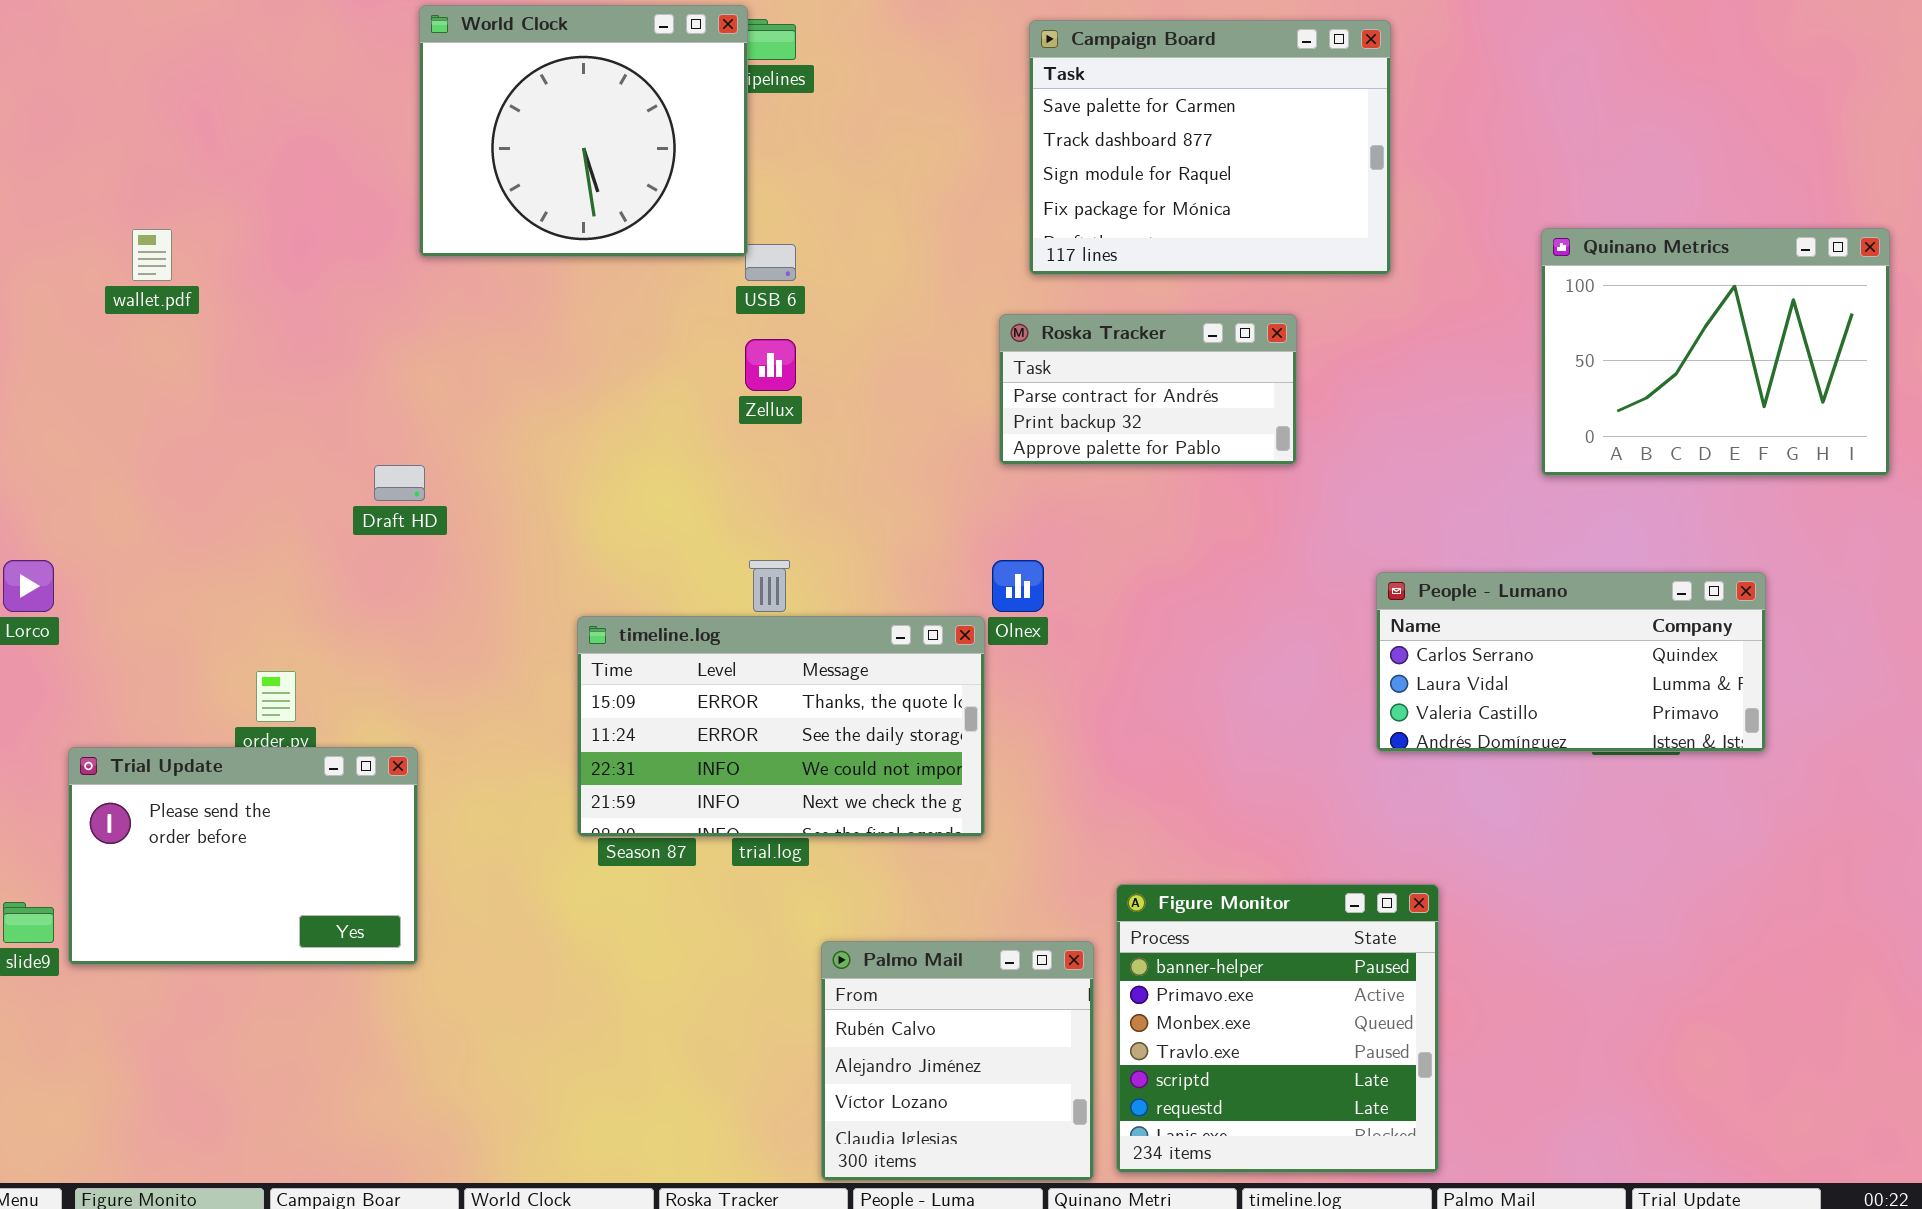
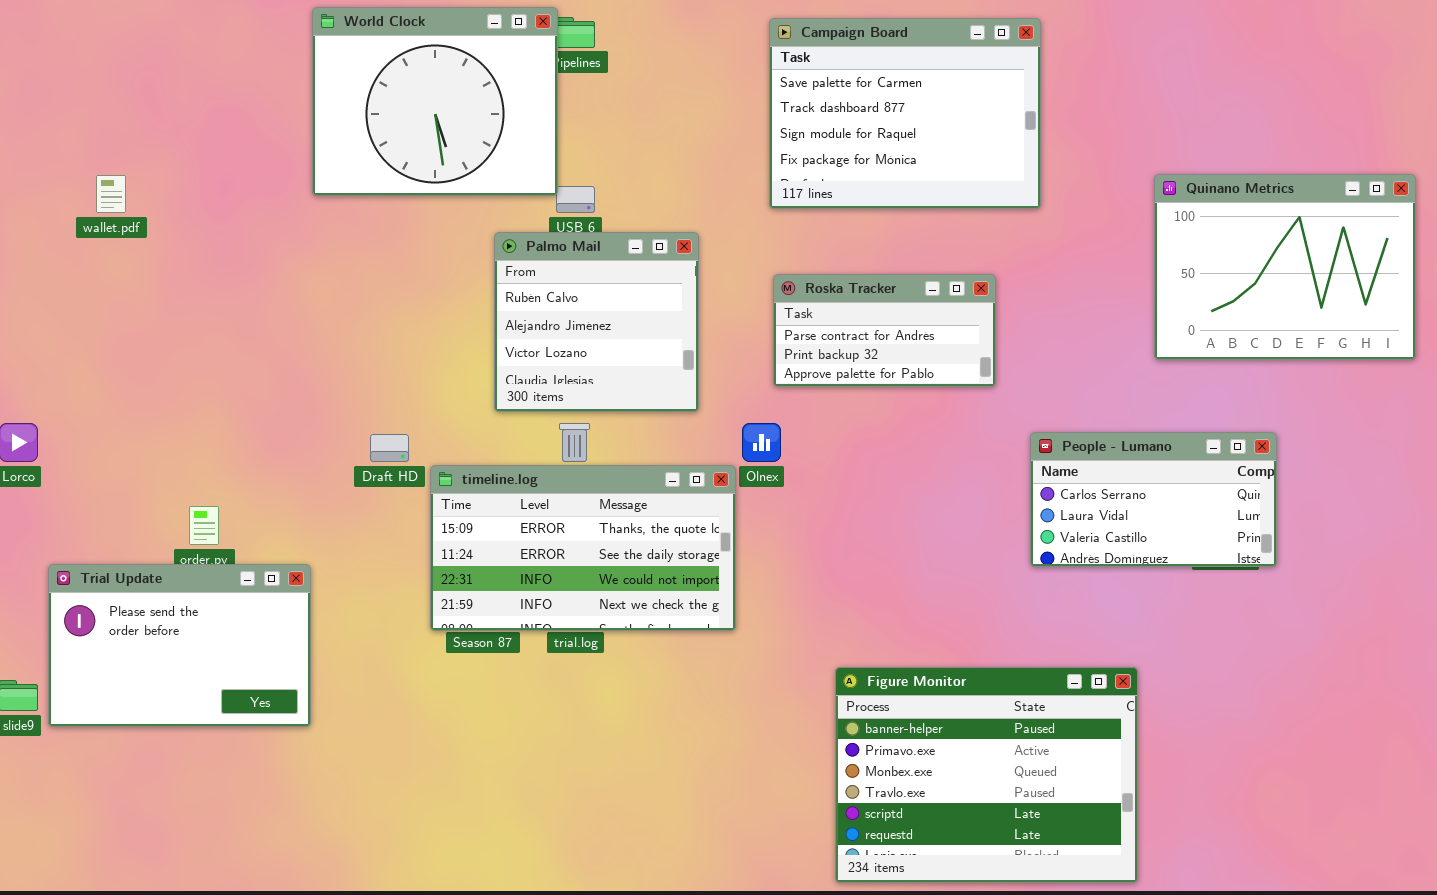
Roska Tracker: [999,314,1297,465] -> [773,274,996,387], moved
Draft HD: [374,465,425,501] -> [370,434,409,462], moved
People - Lumano: [1376,572,1766,752] -> [1030,432,1277,567], resized
Figure Monitor: [1116,884,1439,1173] -> [835,667,1138,883], resized
Palmo Mail: [821,941,1094,1181] -> [494,232,699,412], moved

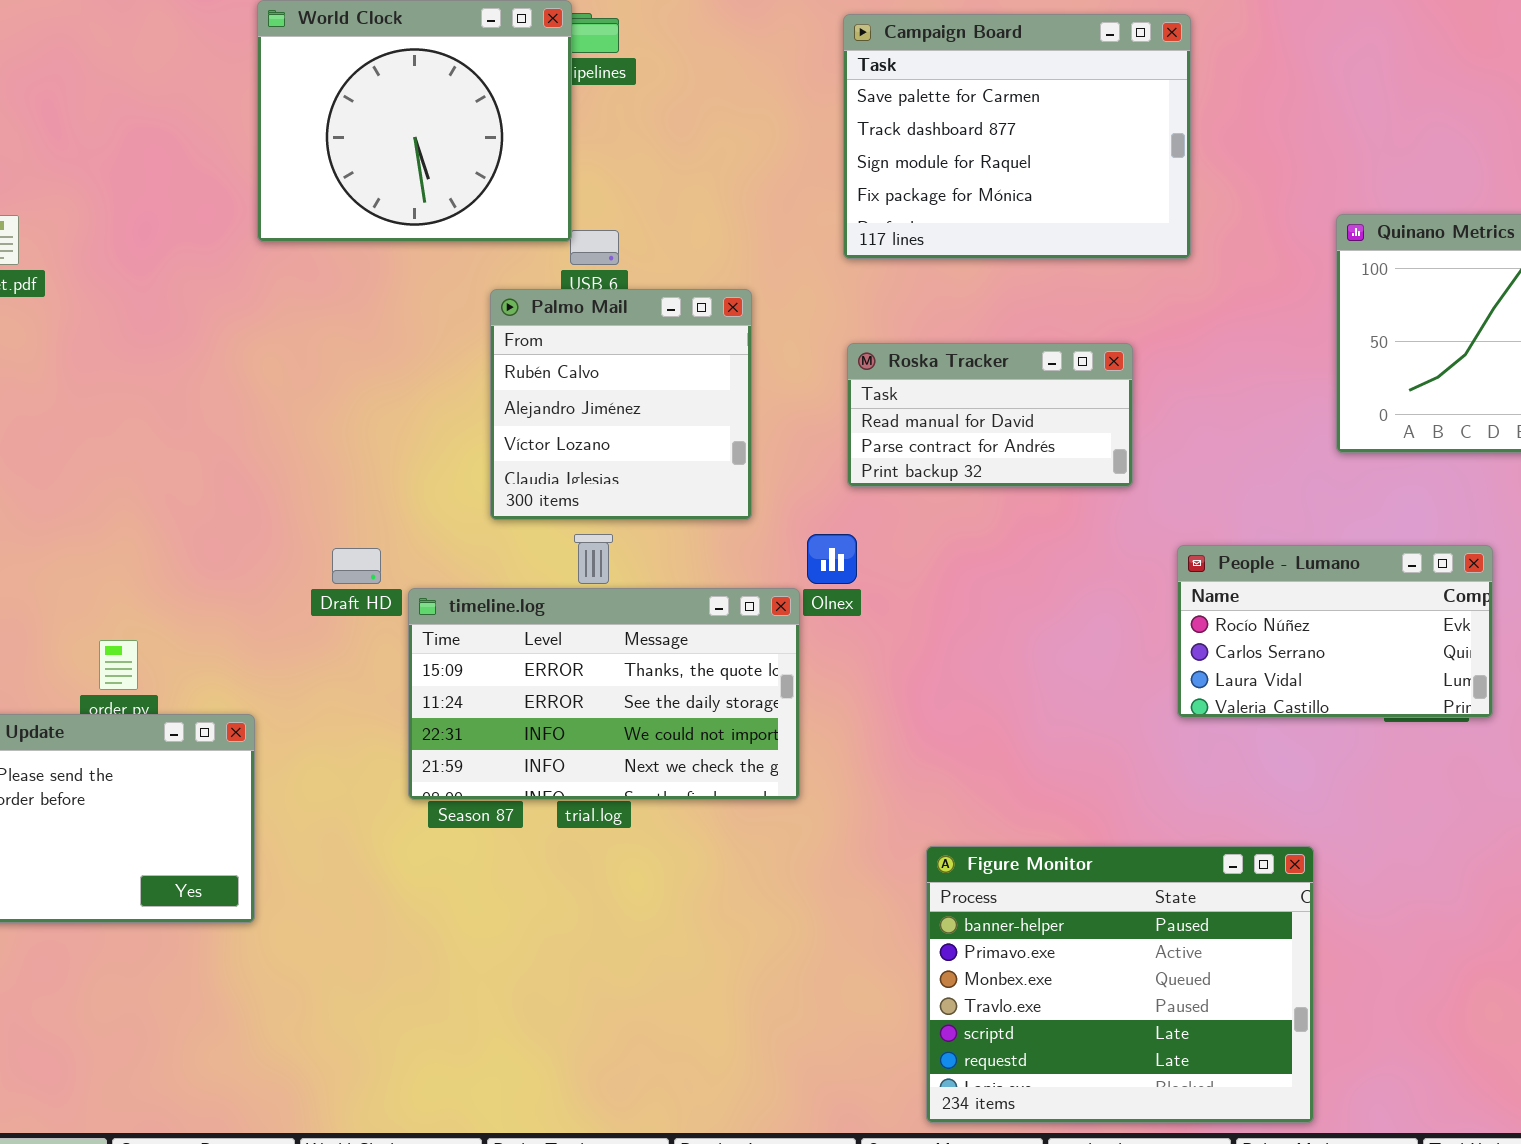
Roska Tracker: [773,274,996,387] -> [847,343,1133,487], scrolled up 1 row
People - Lumano: [1030,432,1277,567] -> [1177,545,1493,718], scrolled up 1 row

